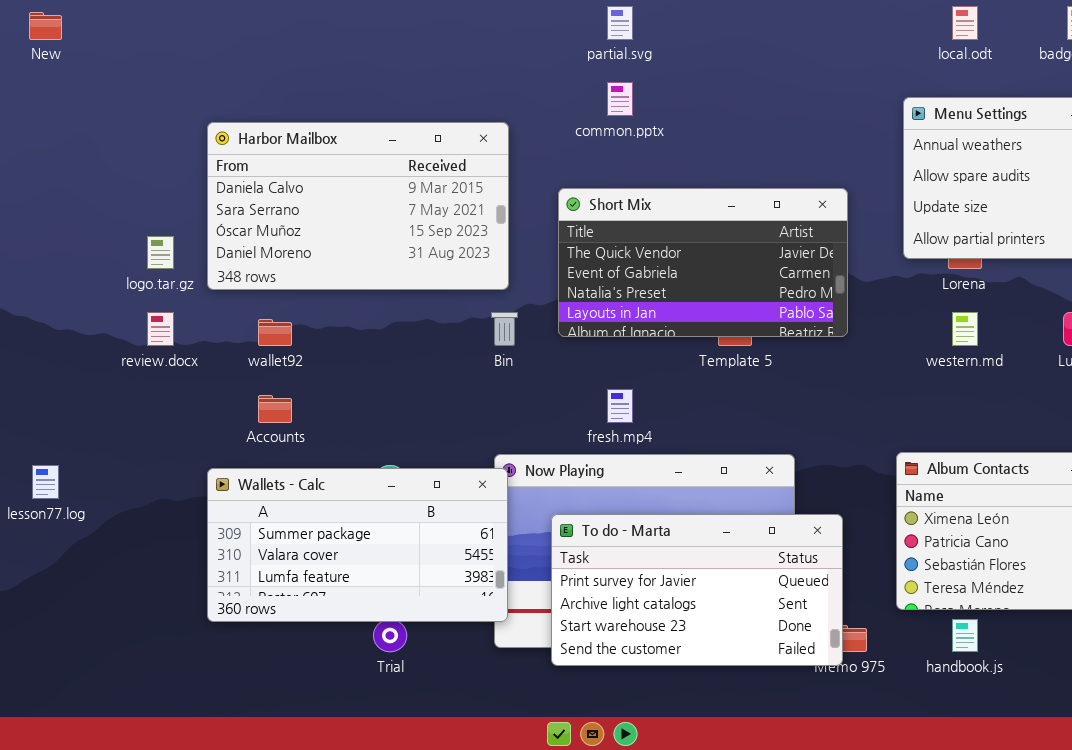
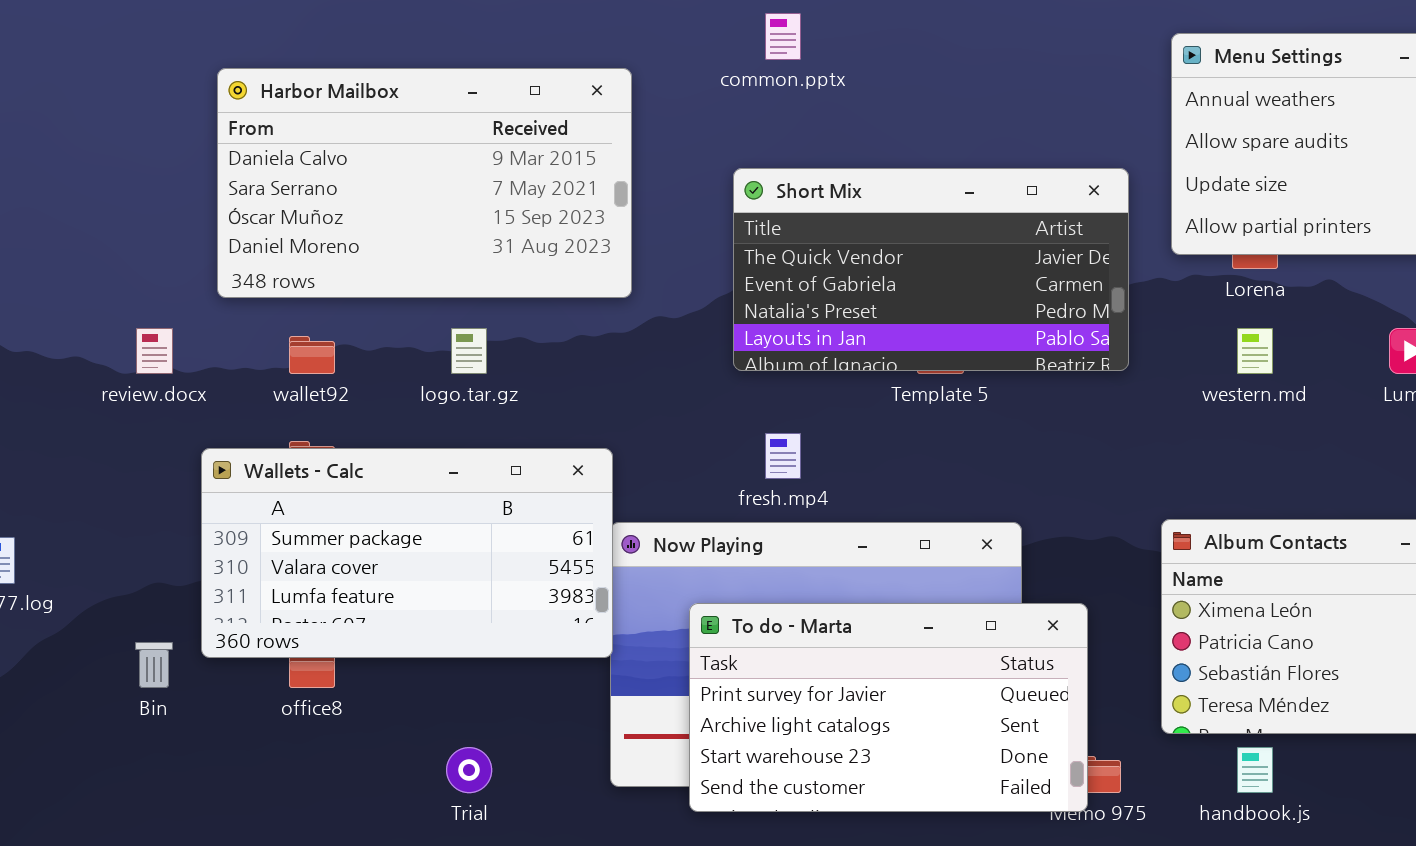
Short Mix: [558,188,848,337] -> [733,168,1129,371], moved
logo.tar.gz: [147,236,174,269] -> [451,328,487,374], moved
Bin: [491,312,518,346] -> [135,642,173,688], moved
Wallets - Calc: [207,468,508,622] -> [201,448,613,658], moved

